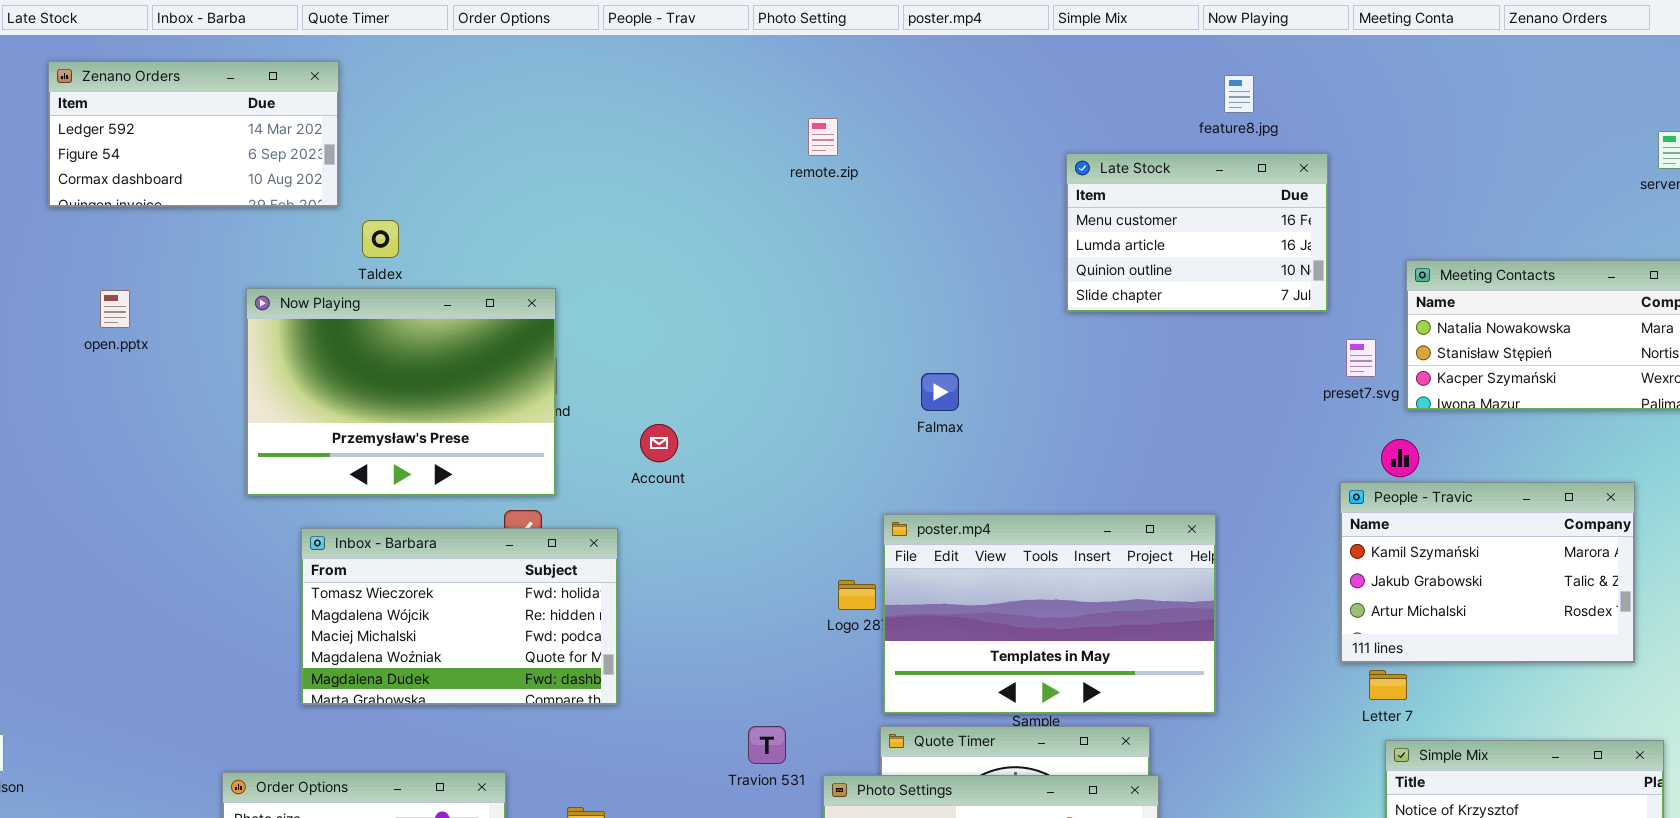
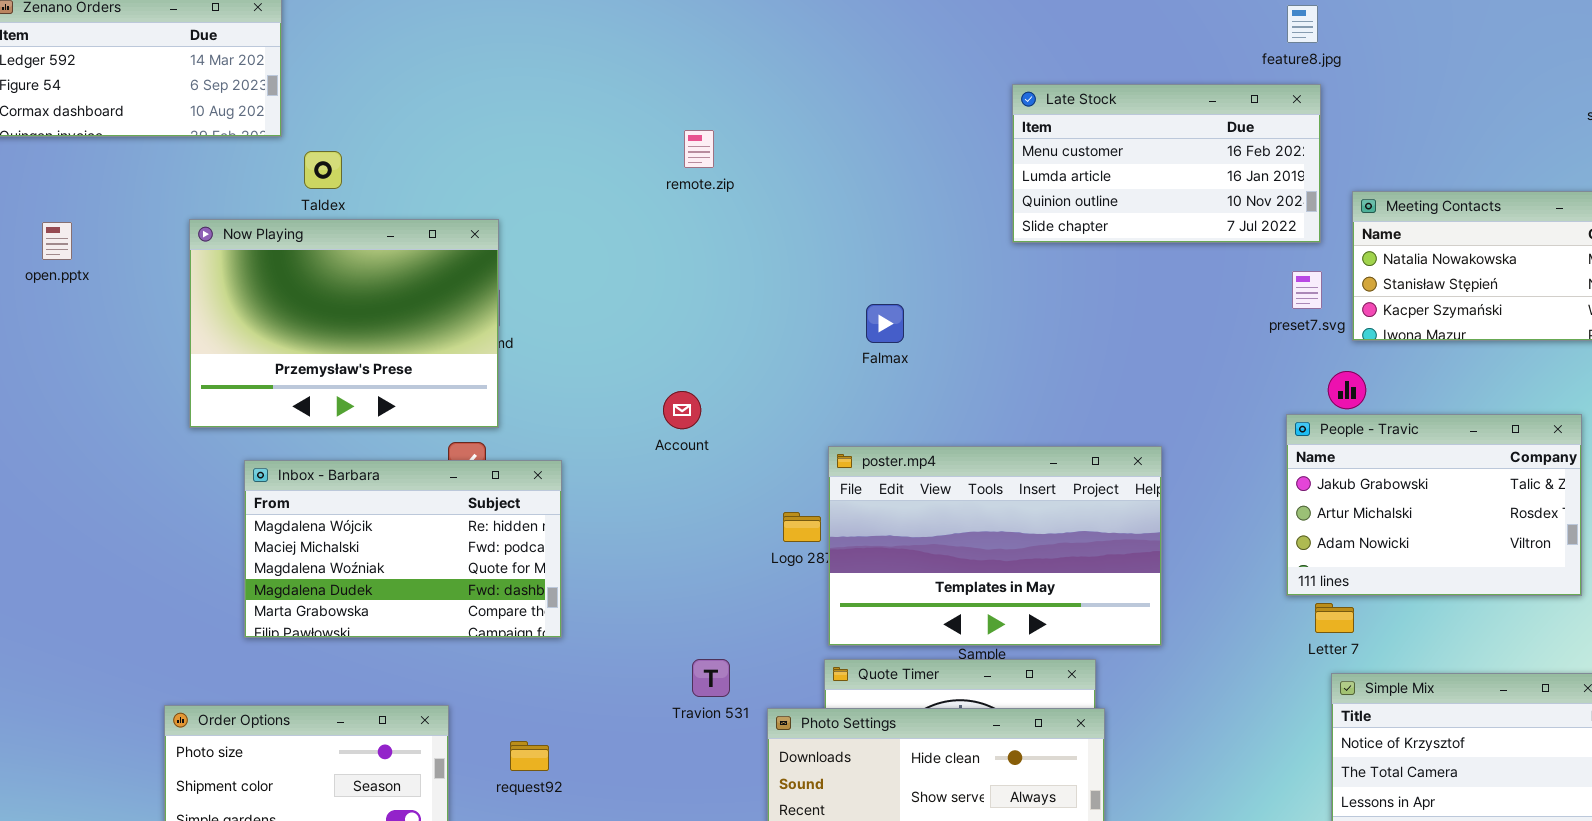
feature8.jpg: [1224,75,1254,113] -> [1287,5,1318,43], moved
remote.zip: [808,118,838,156] -> [684,130,714,168], moved
Late Stock: [1066,153,1328,312] -> [1012,84,1321,243], resized
Account: [640,424,678,462] -> [663,391,701,429], moved
People - Travic: [1340,482,1635,663] -> [1286,414,1582,596], scrolled down 1 row
Inbox - Barbara: [301,528,618,705] -> [244,460,562,638], scrolled down 1 row

